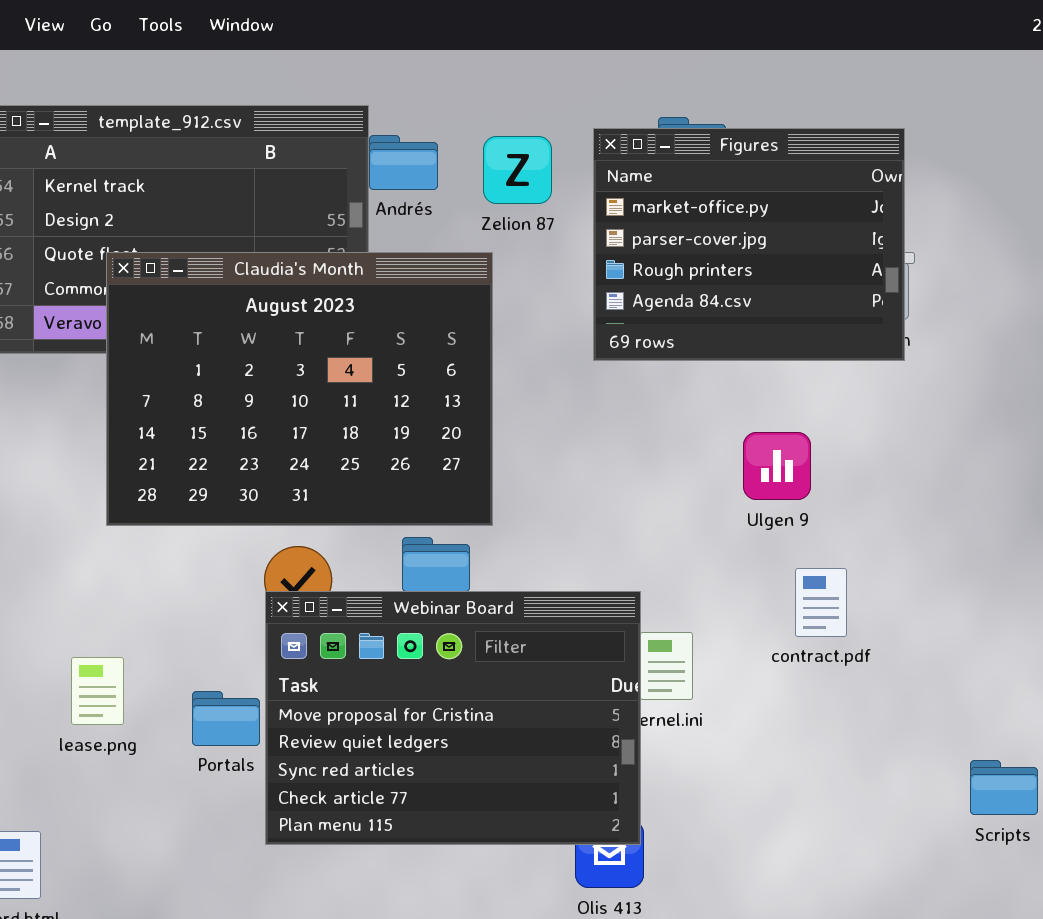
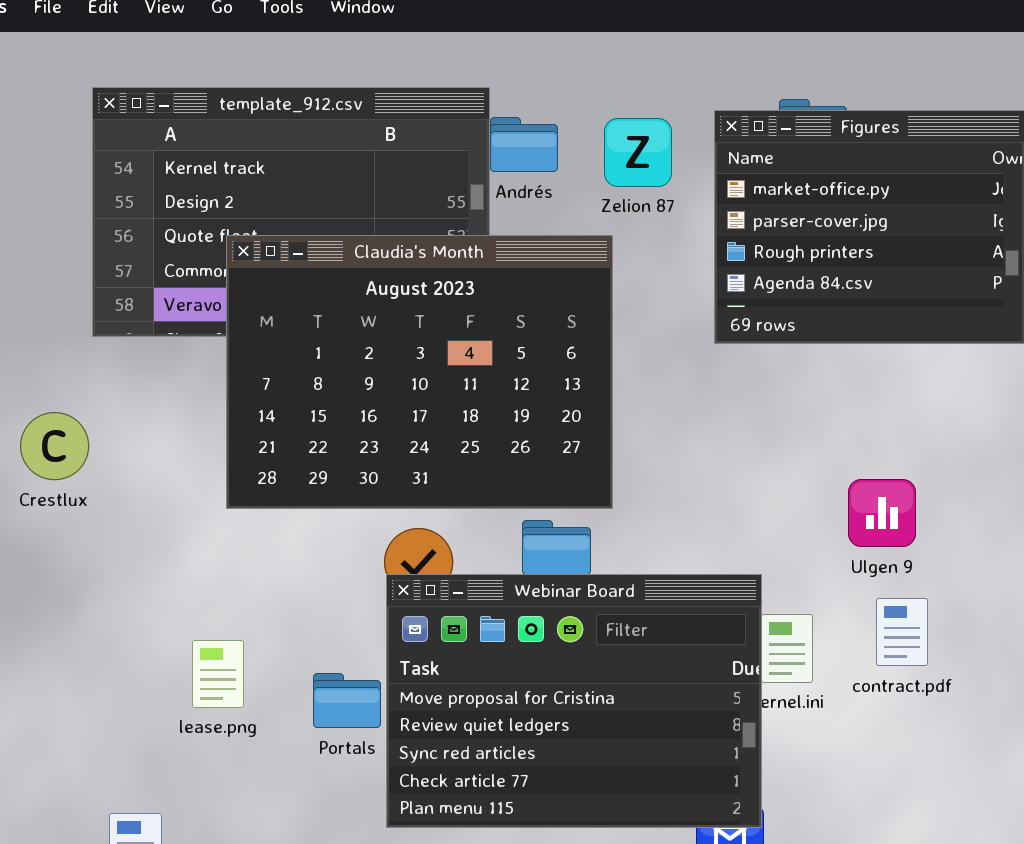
Ulgen 9: [743,432,811,500] -> [848,479,916,547], moved
contract.pdf: [795,568,847,637] -> [876,598,928,666], moved

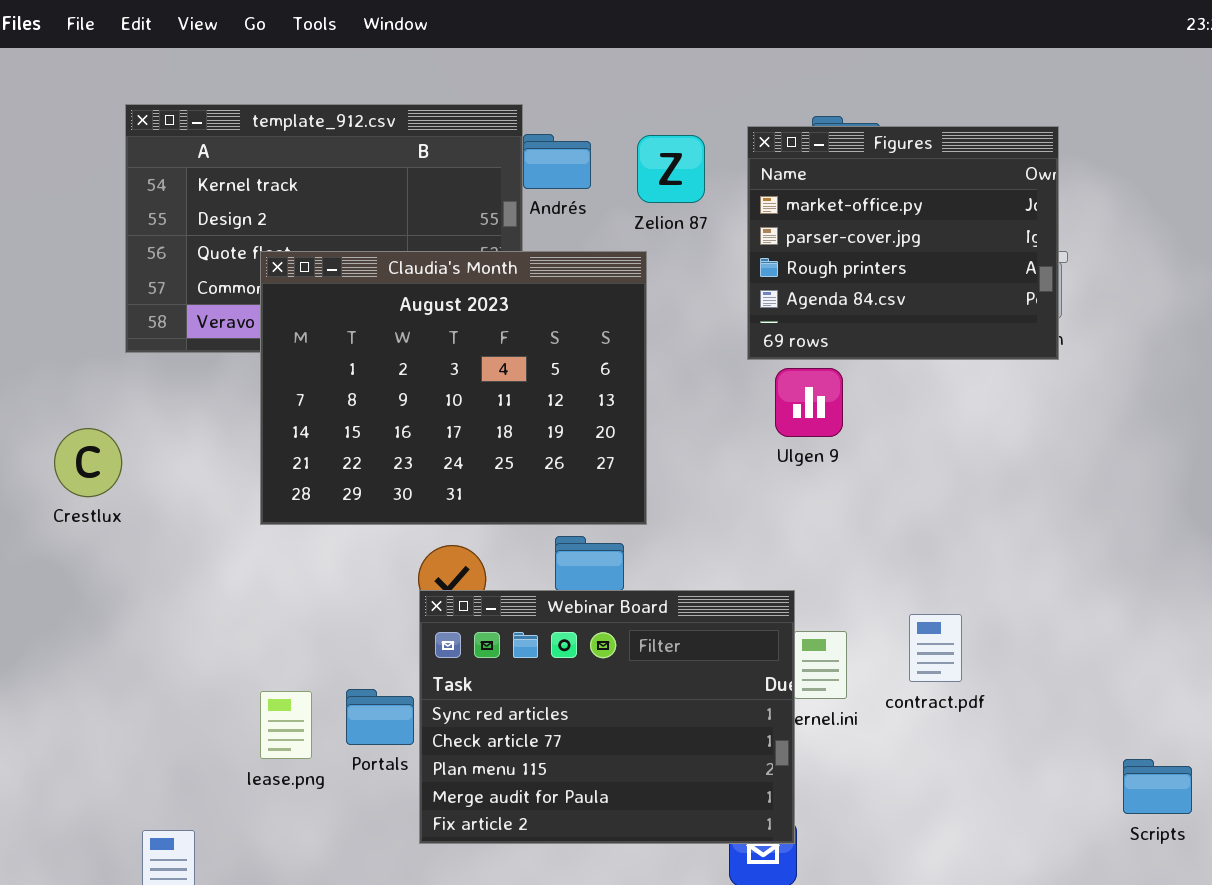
Ulgen 9: [848,479,916,547] -> [775,368,843,437], moved
Webinar Board: [386,574,762,828] -> [419,590,795,844], scrolled down 2 rows
lease.png: [192,640,244,708] -> [260,691,312,759], moved

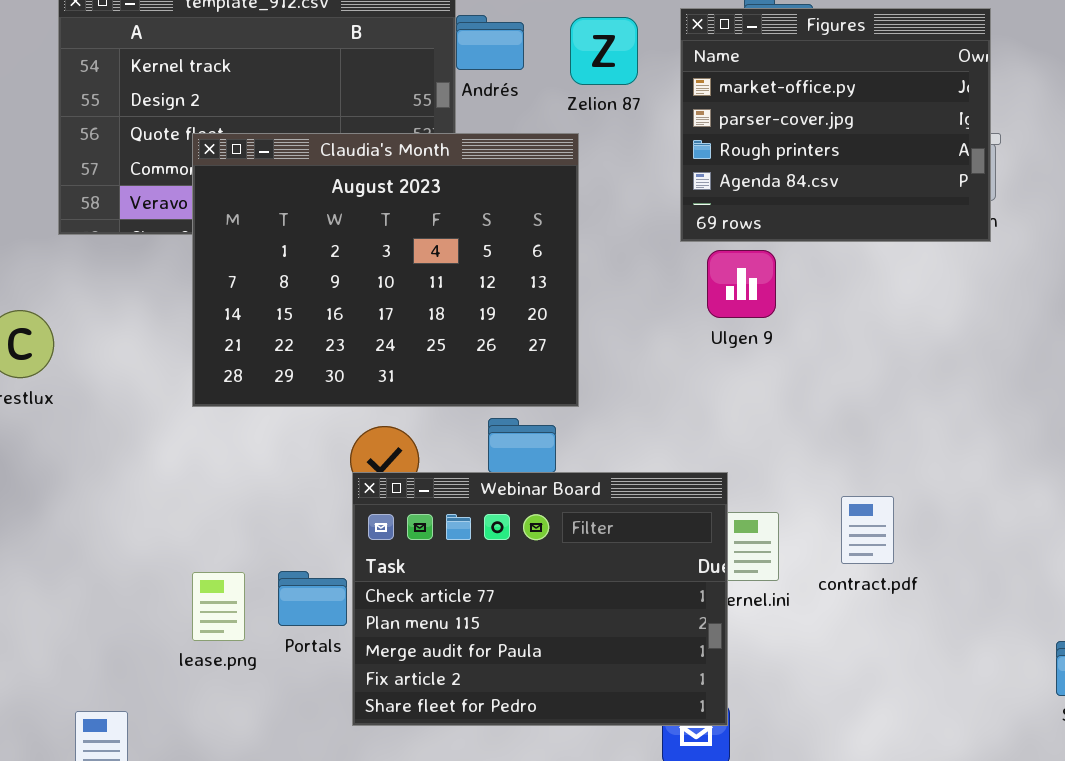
Webinar Board: [419,590,795,844] -> [352,472,728,726], scrolled down 1 row

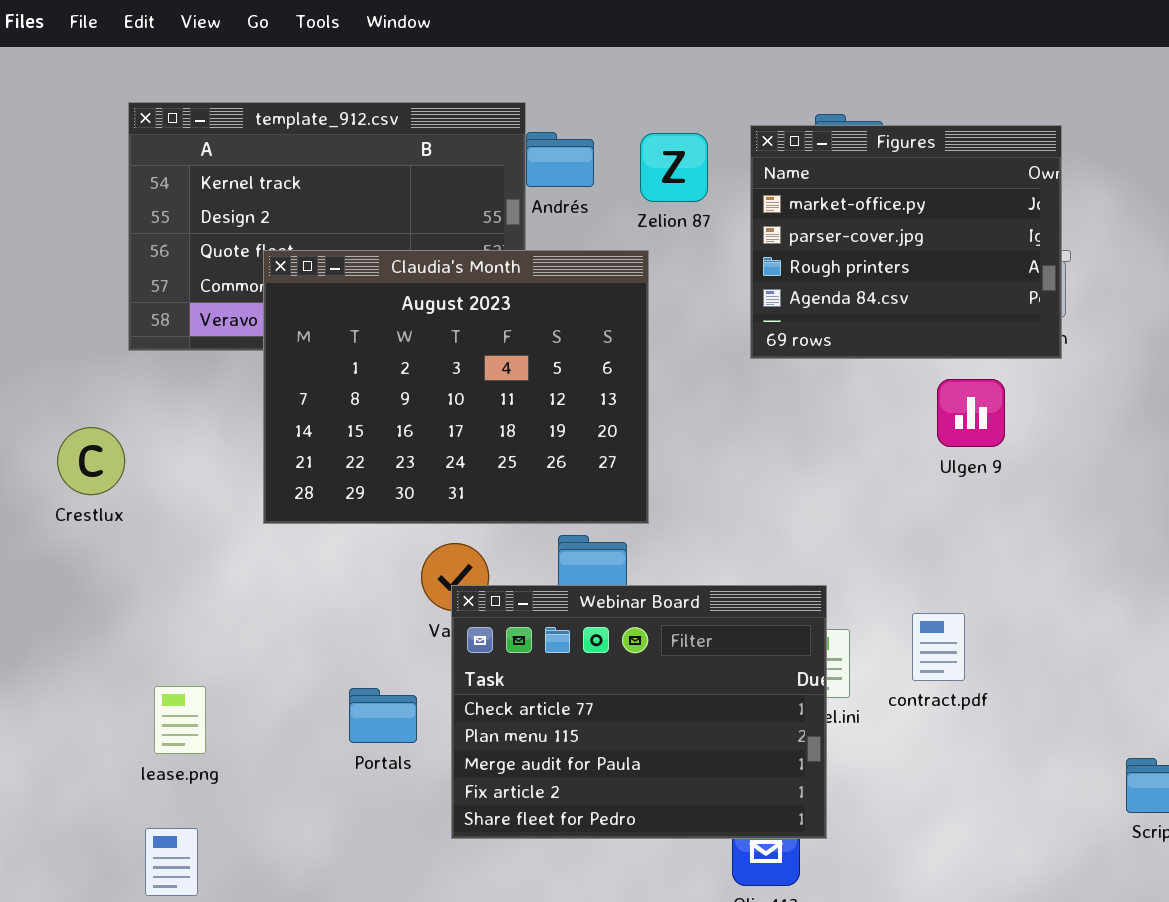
Ulgen 9: [707,250,776,318] -> [937,379,1005,447], moved
Webinar Board: [352,472,728,726] -> [451,585,827,839], moved
lease.png: [192,572,245,641] -> [154,686,206,754], moved

